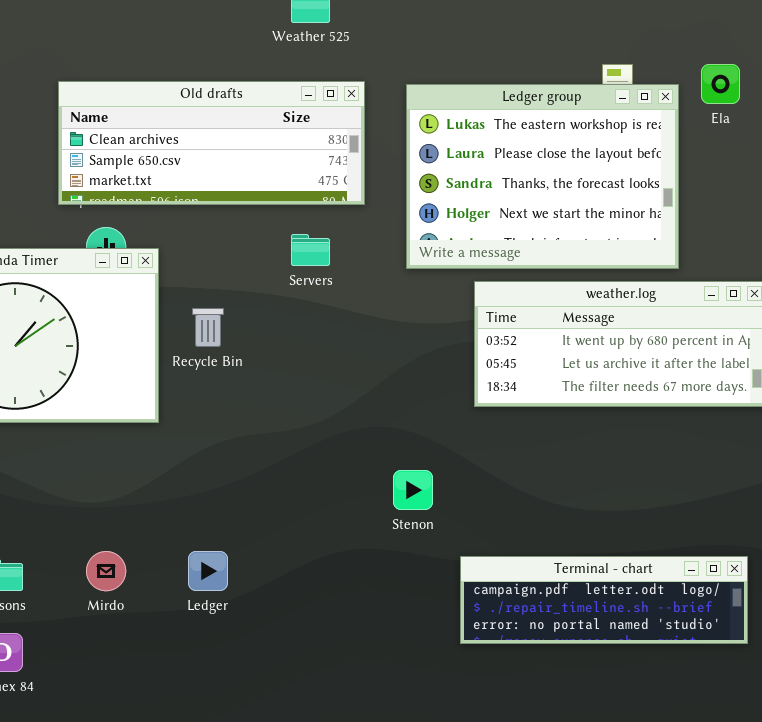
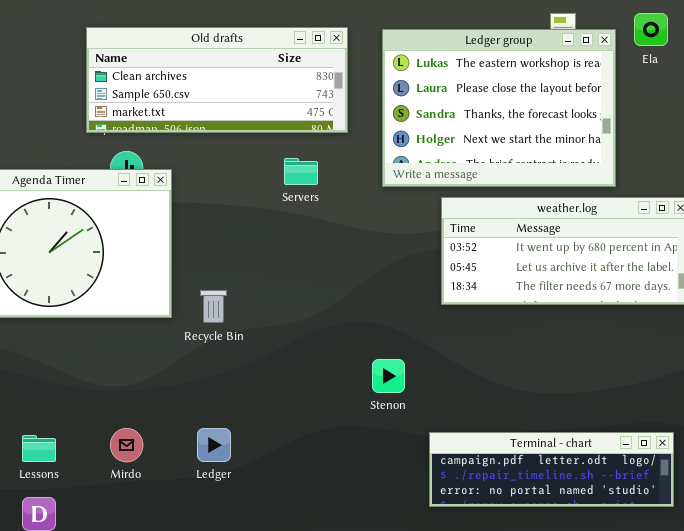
Recycle Bin: [192,308,224,347] -> [200,290,227,323], moved

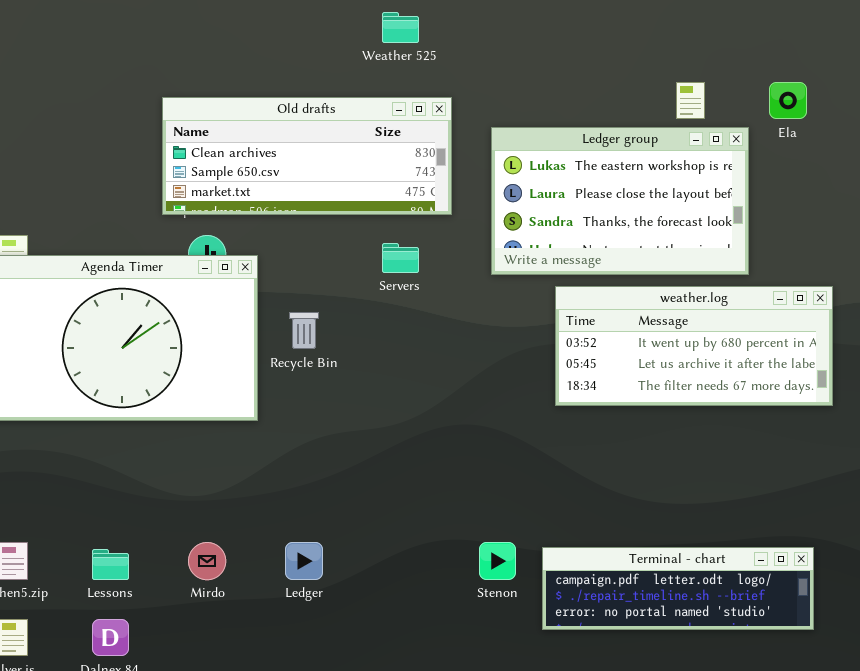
Ledger group: [382,29,616,187] -> [491,127,749,275], resized
Recycle Bin: [200,290,227,323] -> [289,312,319,349], moved
Stenon: [372,359,405,393] -> [479,542,516,580], moved

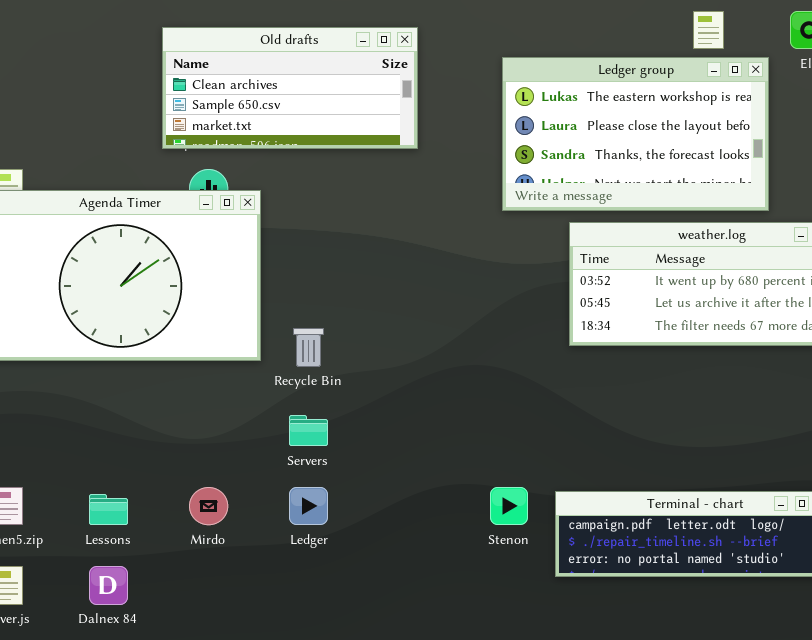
Old drafts: [162,97,452,215] -> [162,27,418,149], resized
Servers: [382,243,419,273] -> [289,415,328,446], moved
Recycle Bin: [289,312,319,349] -> [293,328,324,367], moved

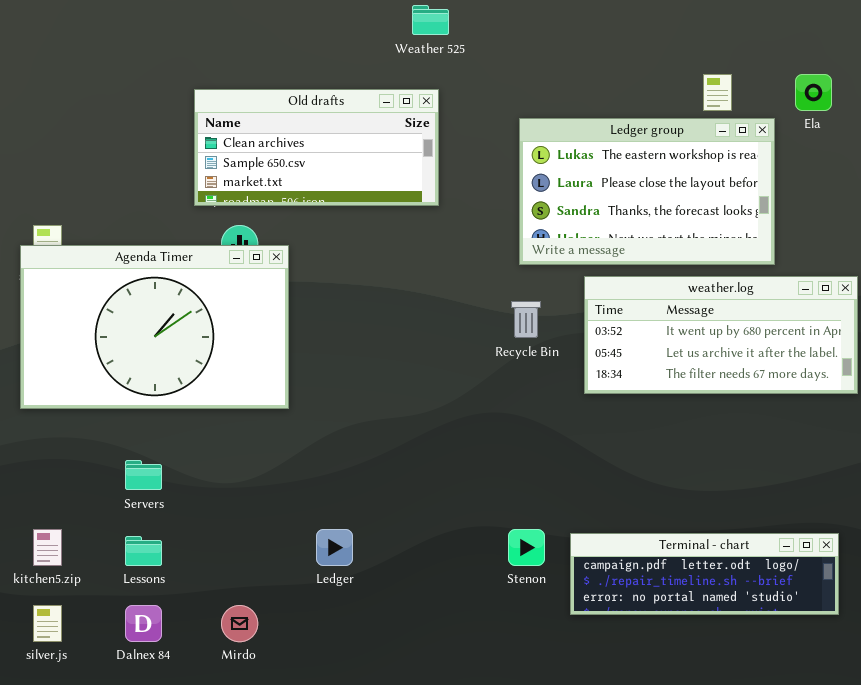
Recycle Bin: [293,328,324,367] -> [511,301,541,338], moved
Servers: [289,415,328,446] -> [125,460,162,490], moved
Mirdo: [189,487,228,525] -> [221,605,258,642], moved

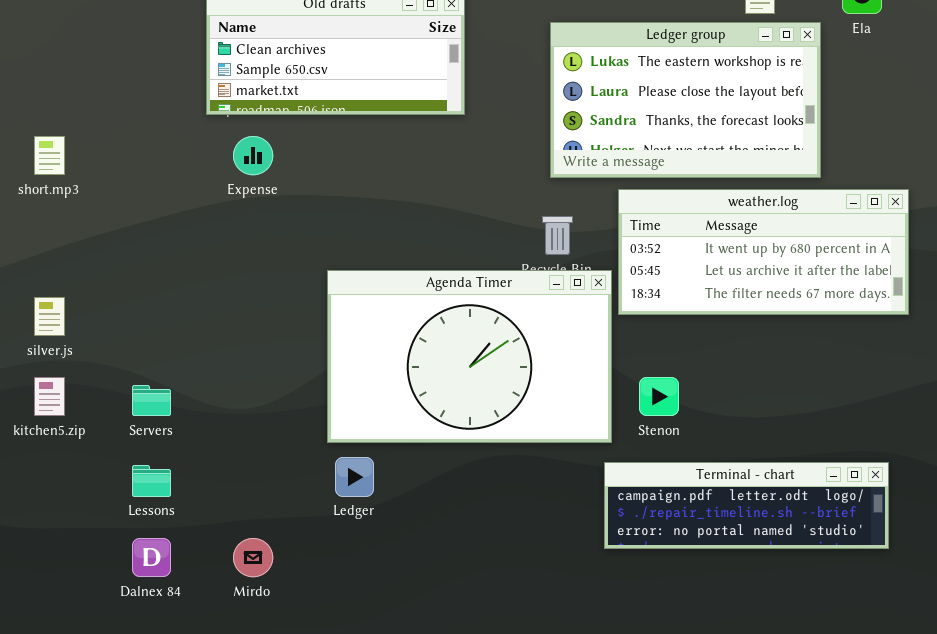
Agenda Timer: [20,245,289,409] -> [327,270,612,443], moved
kitchen5.zip: [33,529,62,566] -> [34,377,65,416], moved
Stenon: [508,529,545,566] -> [639,377,679,416], moved
silver.js: [33,605,62,642] -> [34,297,65,336], moved

